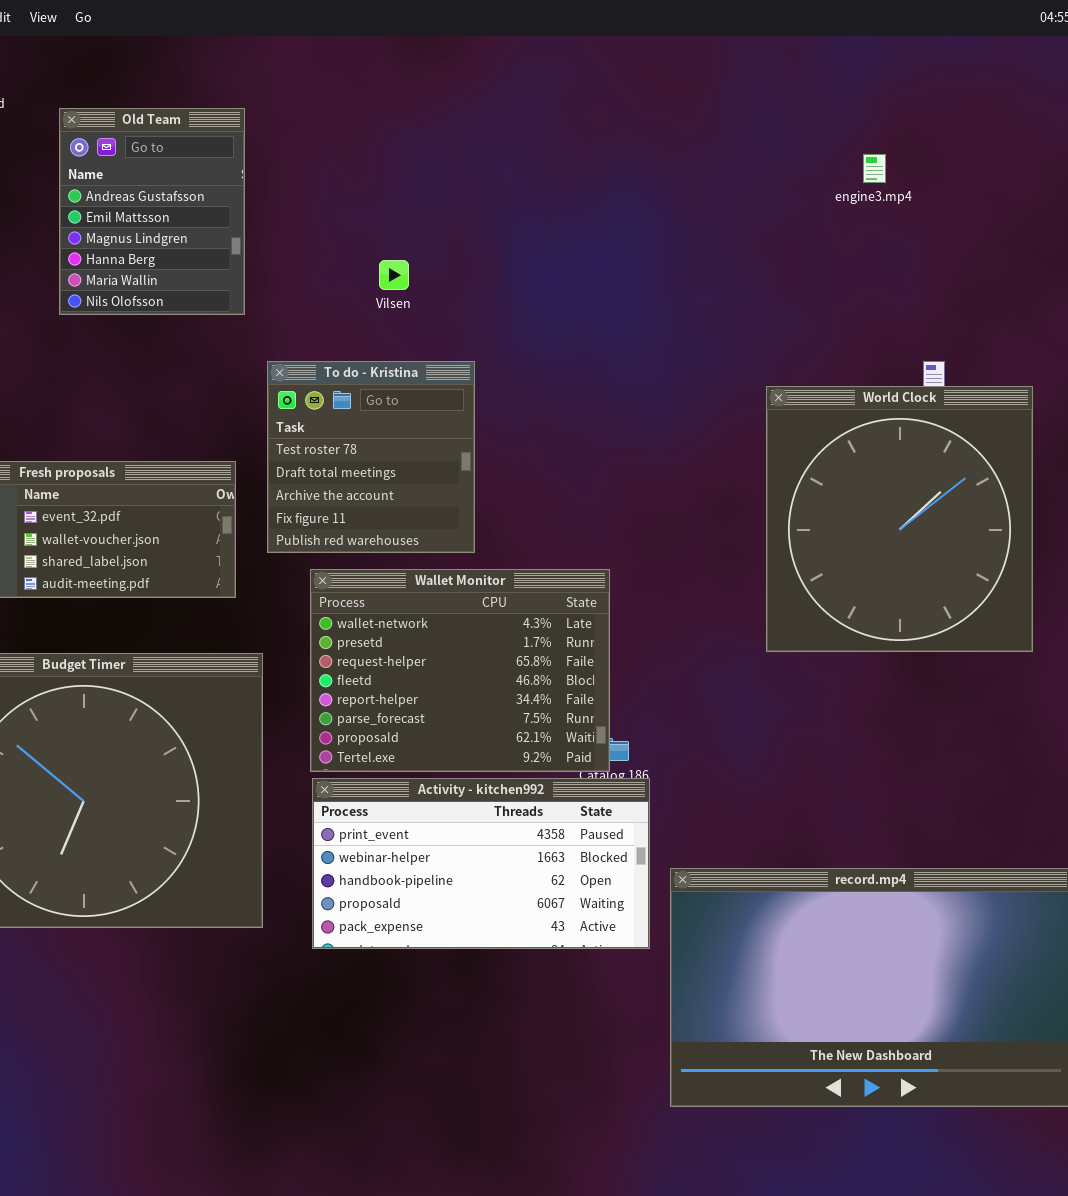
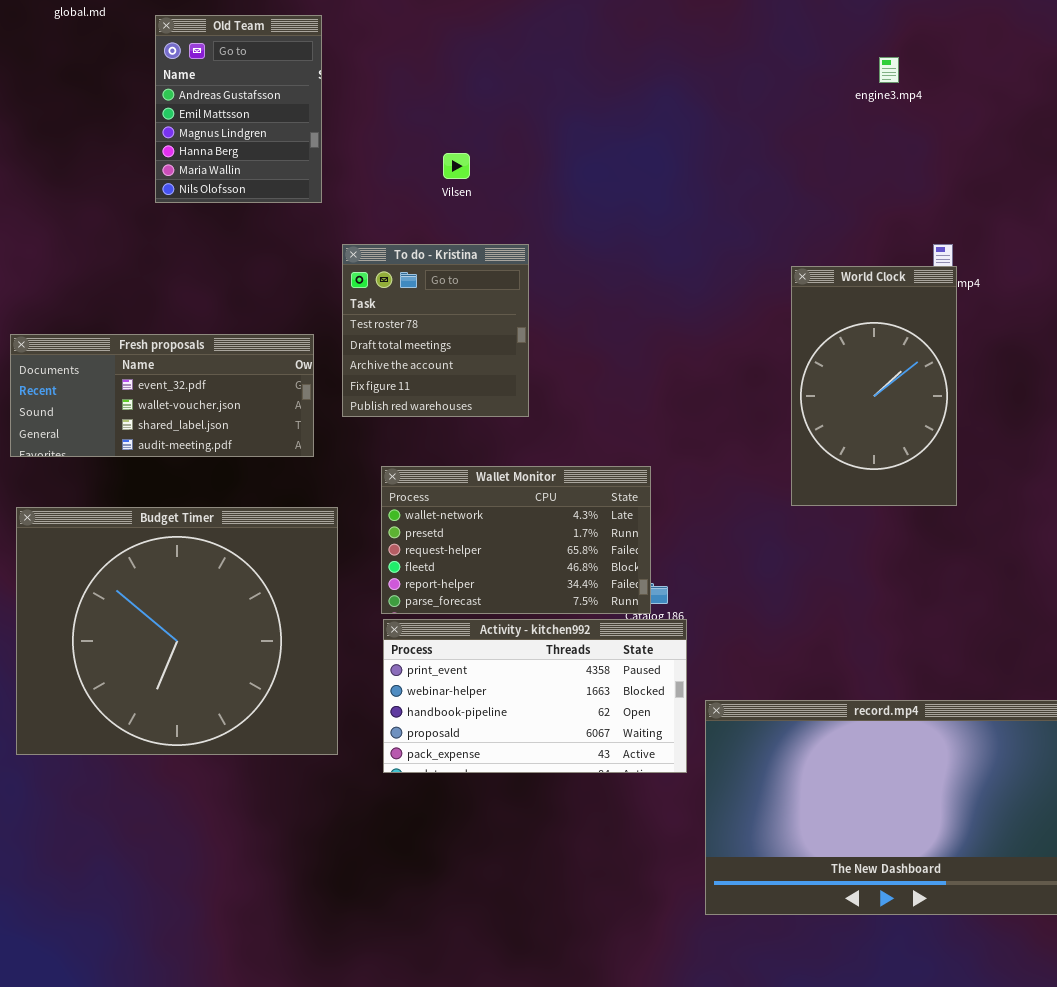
World Clock: [766,386,1033,652] -> [791,266,957,506], resized
Wallet Monitor: [310,569,610,772] -> [381,466,651,614], resized

